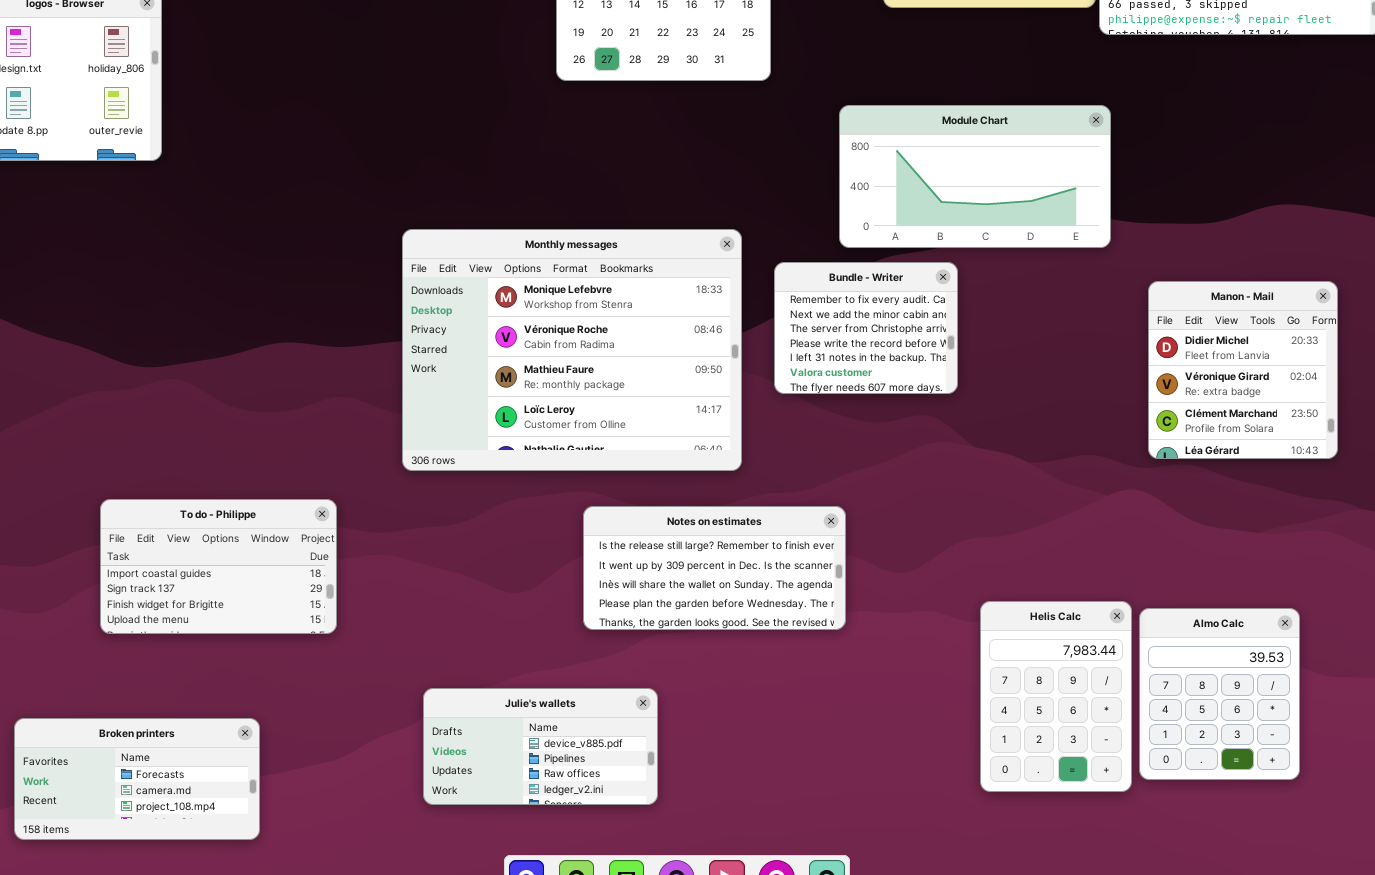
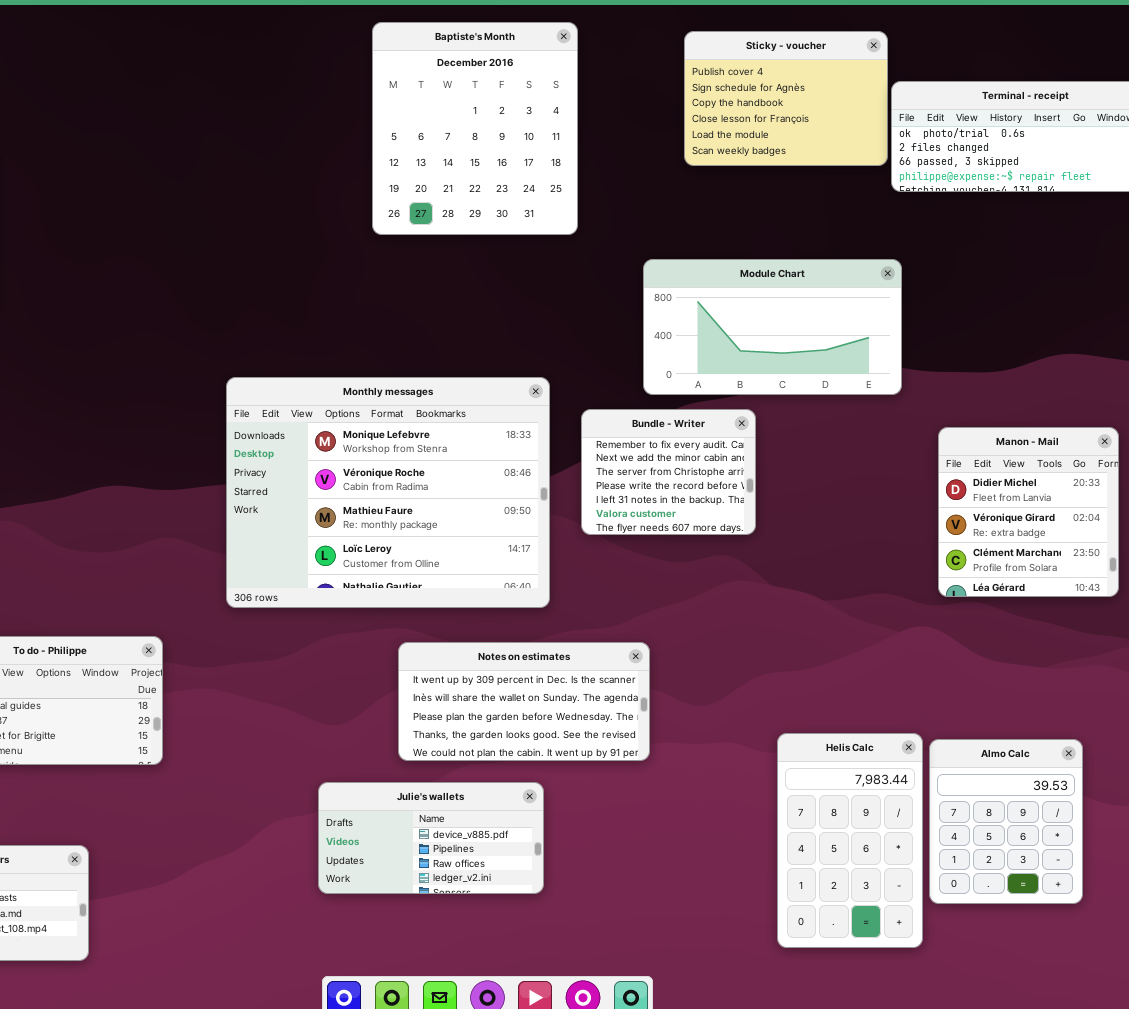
Notes on estimates: [583,506,846,630] -> [398,642,650,761], scrolled down 1 row
Helis Calc: [980,601,1132,792] -> [777,733,923,948], resized
Julie's wallets: [423,688,658,805] -> [318,782,544,894], moved

